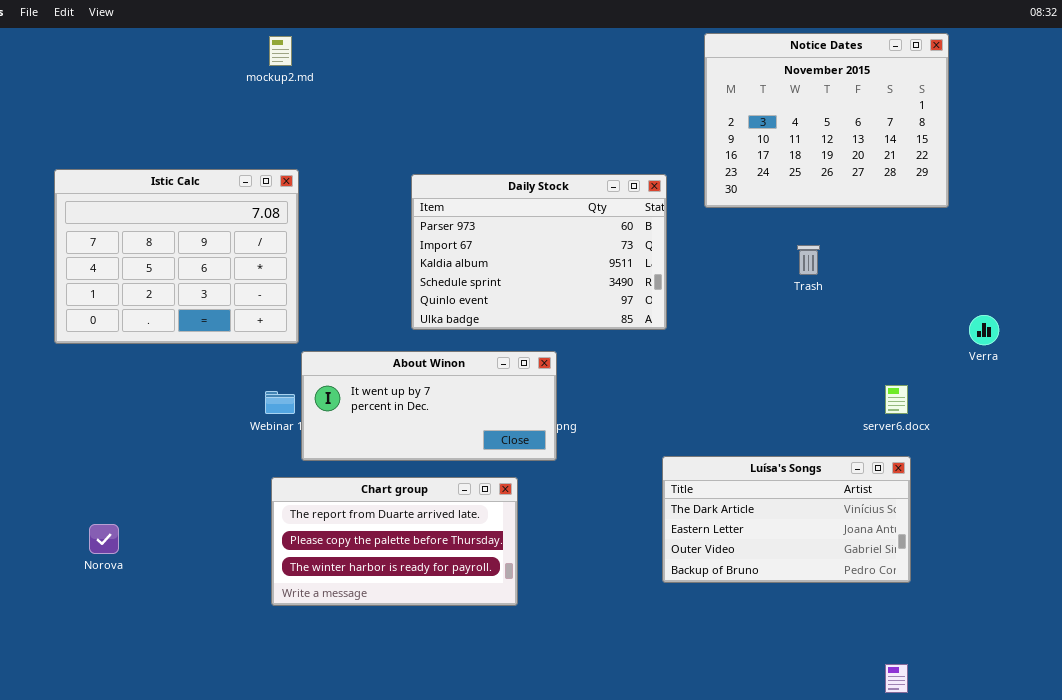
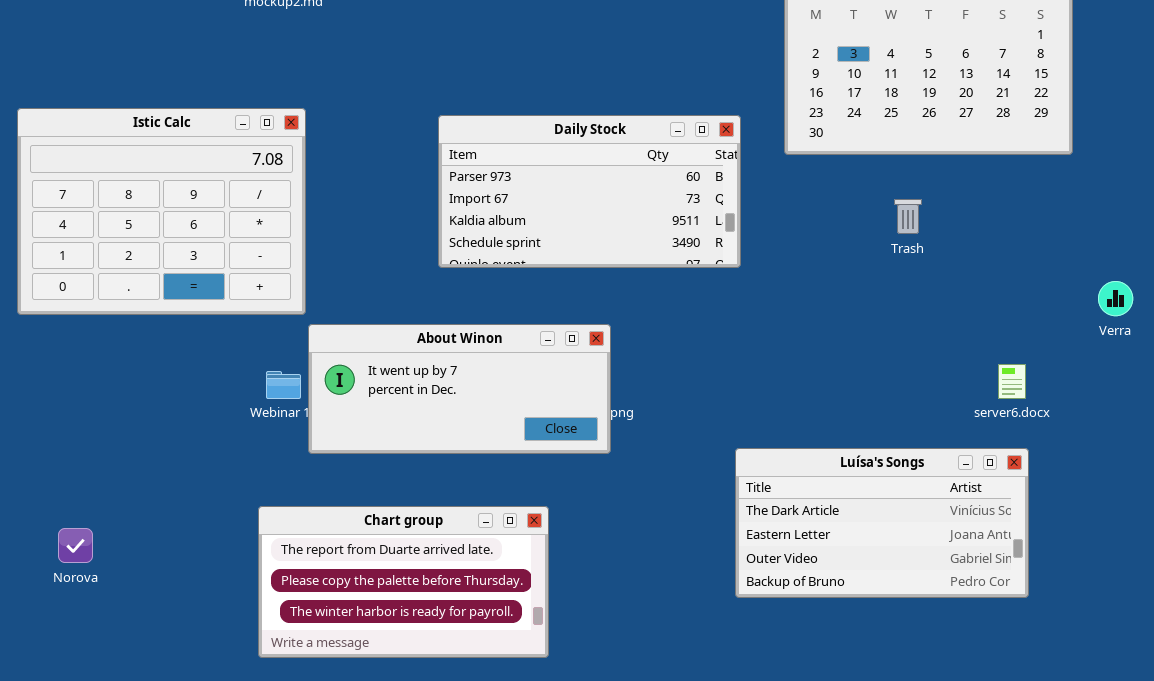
Daily Stock: [411,174,667,330] -> [438,115,741,268], resized
Chart group: [271,477,518,606] -> [258,506,549,658], moved

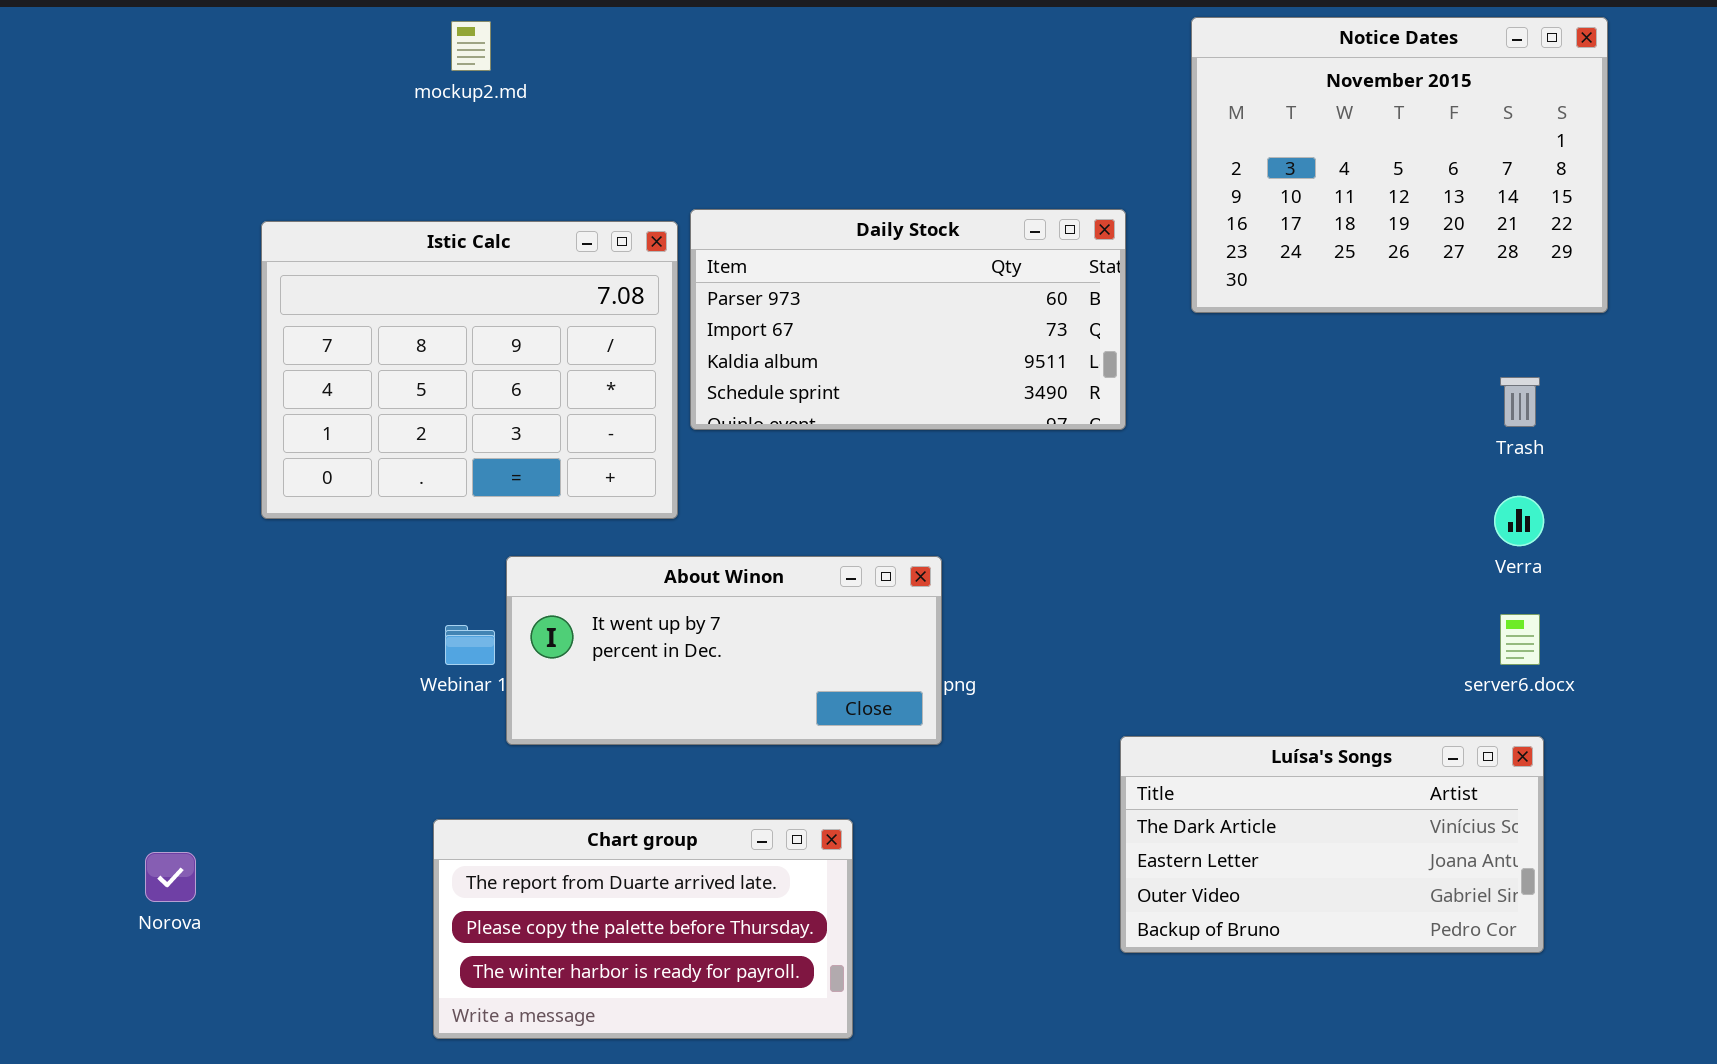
Istic Calc: [17,108,306,315] -> [261,221,678,519], moved
Daily Stock: [438,115,741,268] -> [690,209,1126,430], moved
Trash: [894,199,922,234] -> [1500,377,1540,427], moved
Verra: [1098,281,1133,316] -> [1494,496,1544,546], moved

